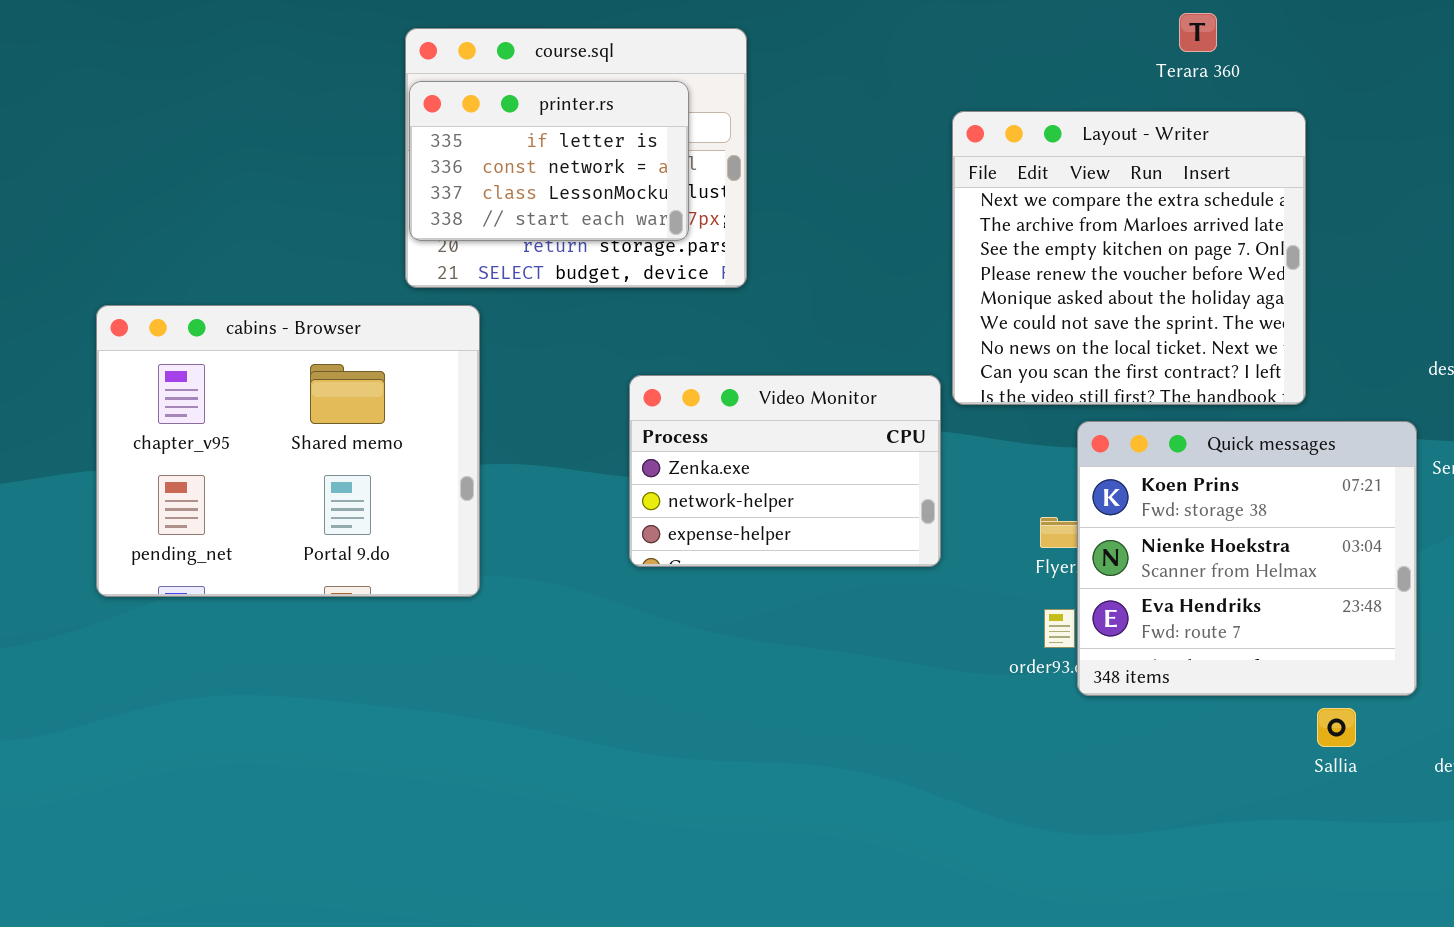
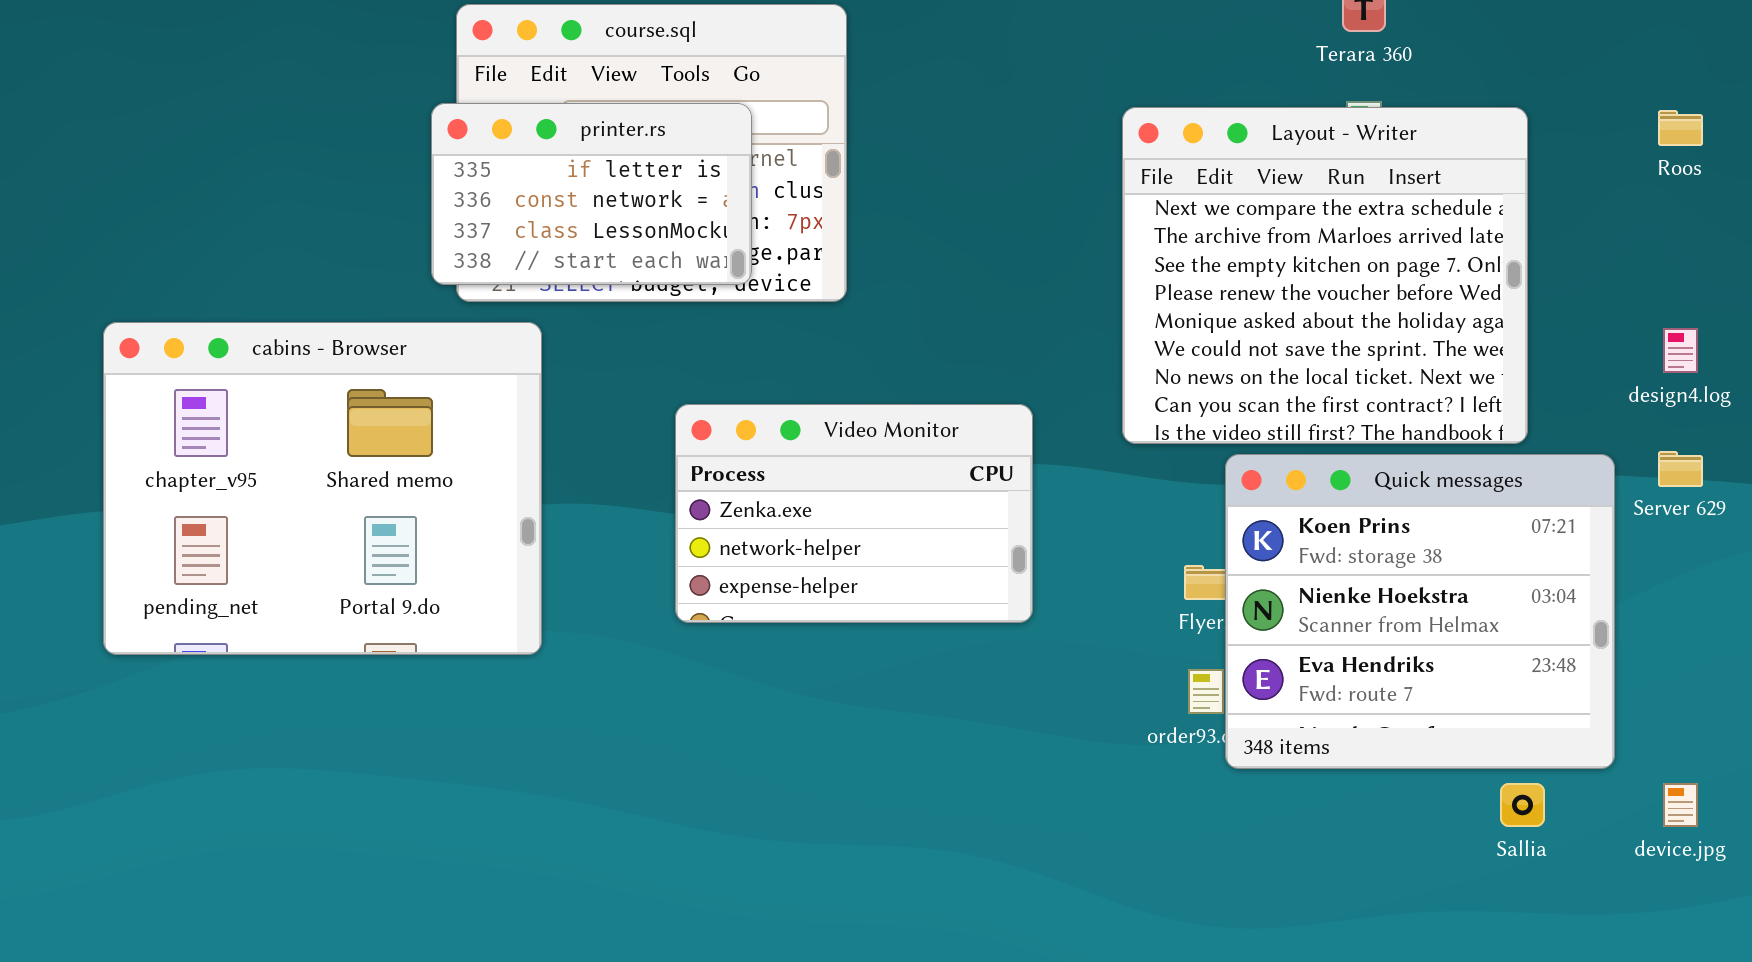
printer.rs: [409,81,689,241] -> [431,103,752,285], moved
Layout - Writer: [952,111,1306,405] -> [1122,107,1528,444], moved
Video Monitor: [629,375,941,567] -> [675,404,1033,623], moved

